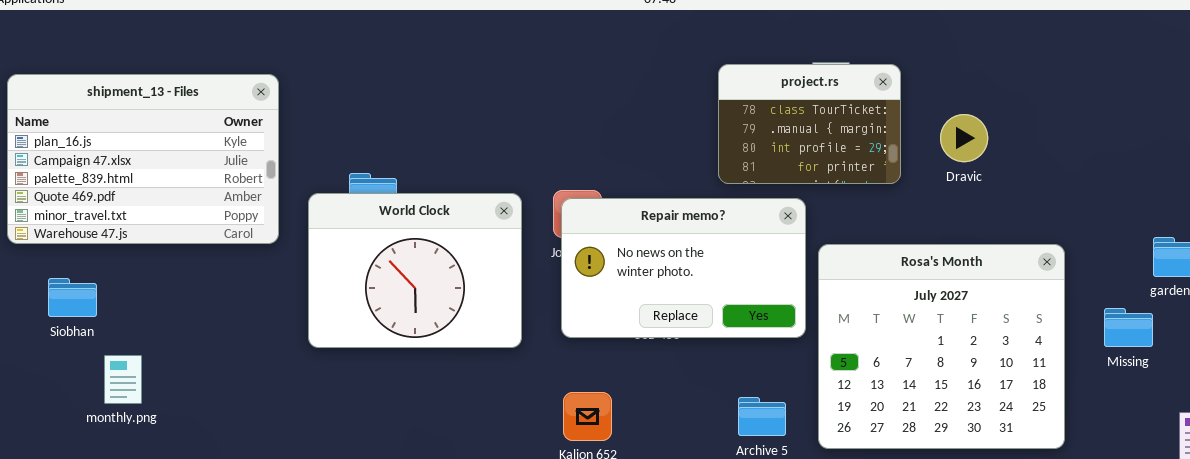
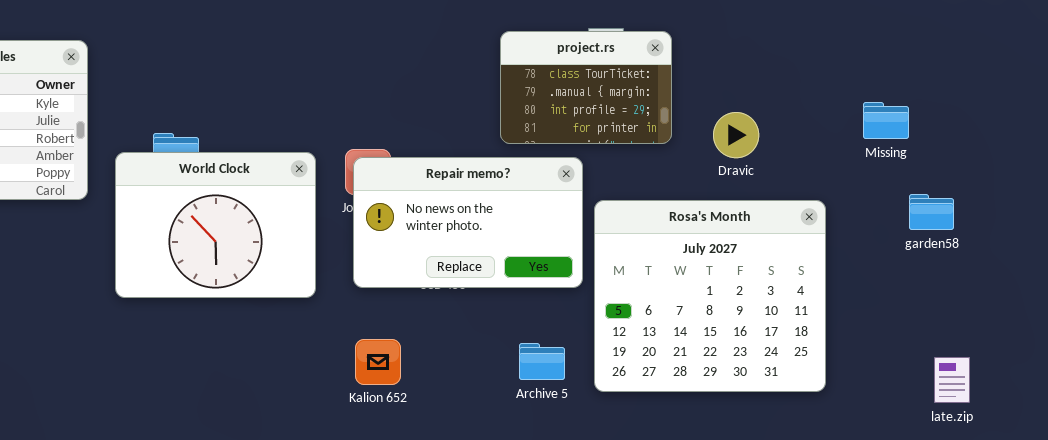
Dravic: [940,114,988,162] -> [713,112,759,158], moved
Missing: [1104,308,1153,347] -> [863,102,909,139], moved

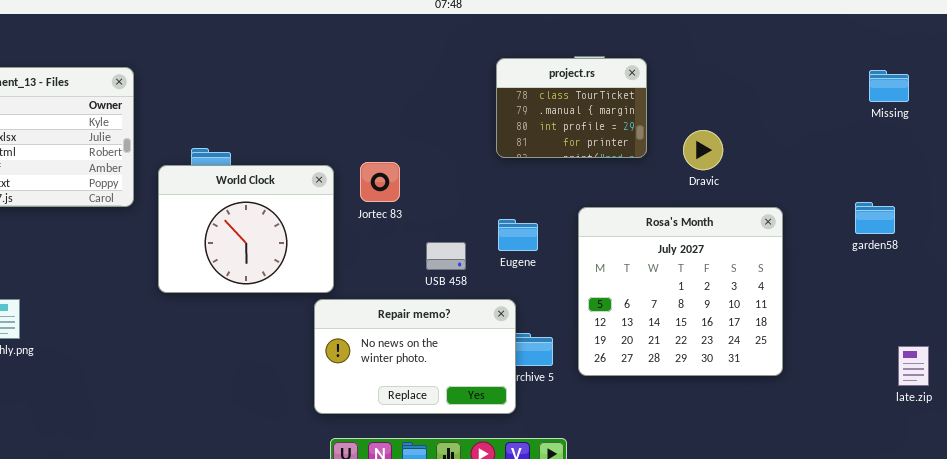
Missing: [863,102,909,139] -> [869,70,909,102], moved
Repair memo?: [353,157,583,288] -> [314,299,516,414], moved
late.zip: [934,357,970,403] -> [898,346,929,386], moved

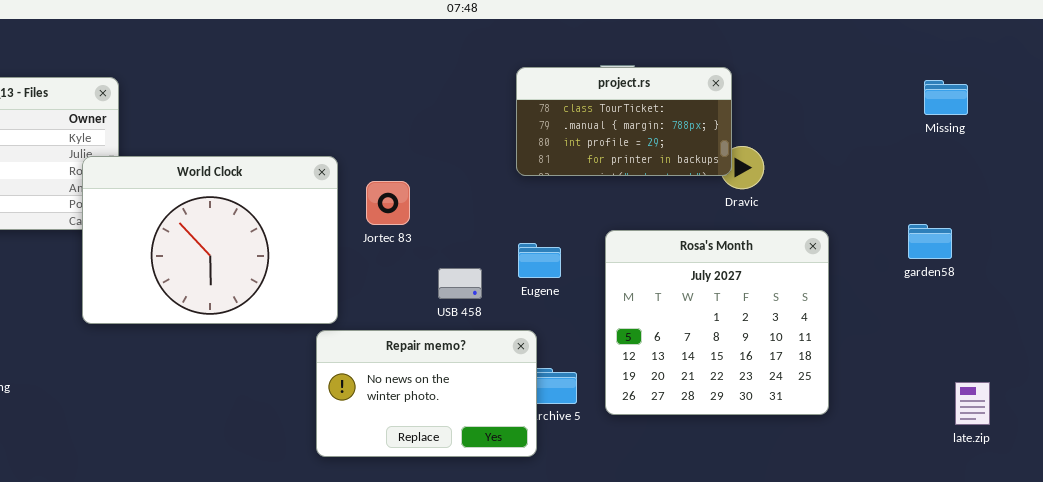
project.rs: [496,58,647,158] -> [516,67,732,176], resized
World Clock: [158,165,334,293] -> [82,156,338,324], resized

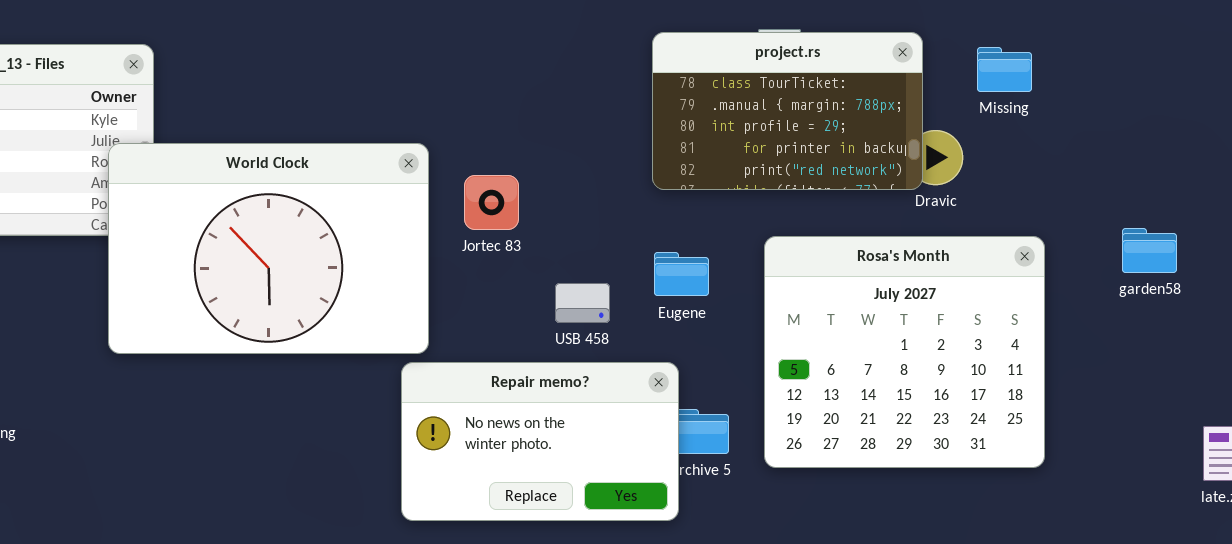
project.rs: [516,67,732,176] -> [652,32,923,190], resized
Missing: [924,80,968,115] -> [977,47,1032,92], moved
garden58: [908,224,952,259] -> [1122,228,1177,273], moved

